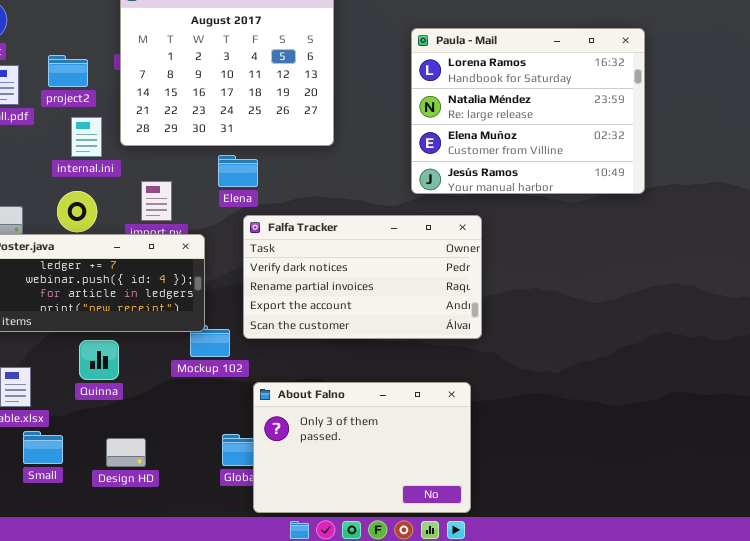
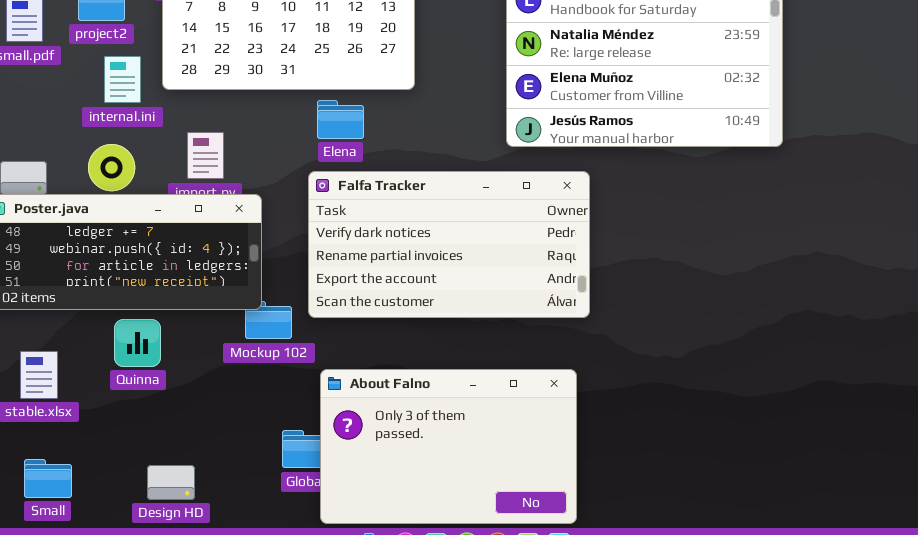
Elena: [218,155,258,187] -> [317,100,364,139], moved
Small: [23,431,63,464] -> [24,459,72,498], moved
Design HD: [106,438,146,467] -> [147,465,195,500], moved

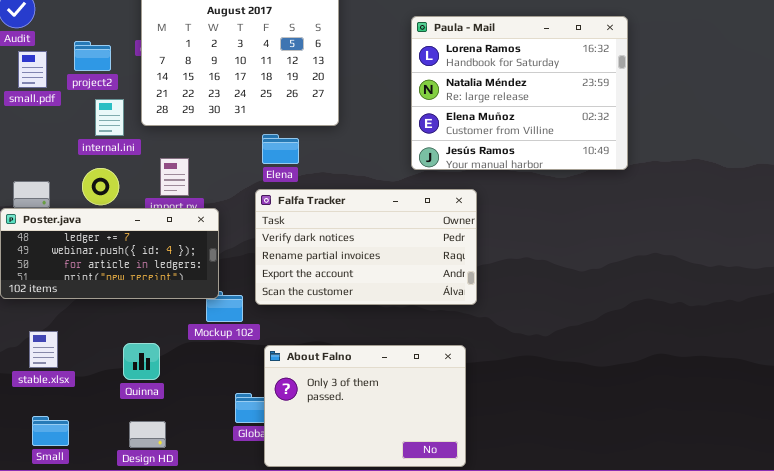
Quinna: [114,319,161,367] -> [123,343,160,380], moved

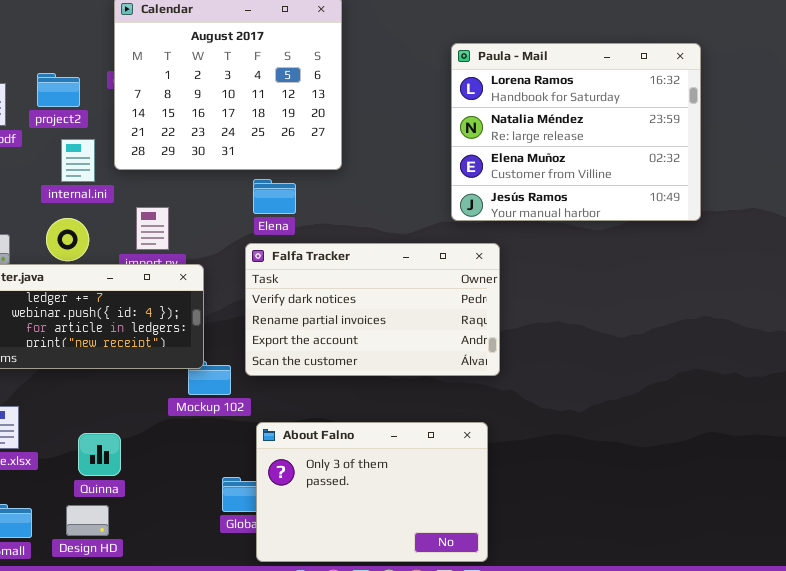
Paula - Mail: [411,16,628,170] -> [451,43,701,221], moved
Quinna: [123,343,160,380] -> [78,433,121,476], moved
Design HD: [129,421,166,448] -> [66,505,109,536], moved

